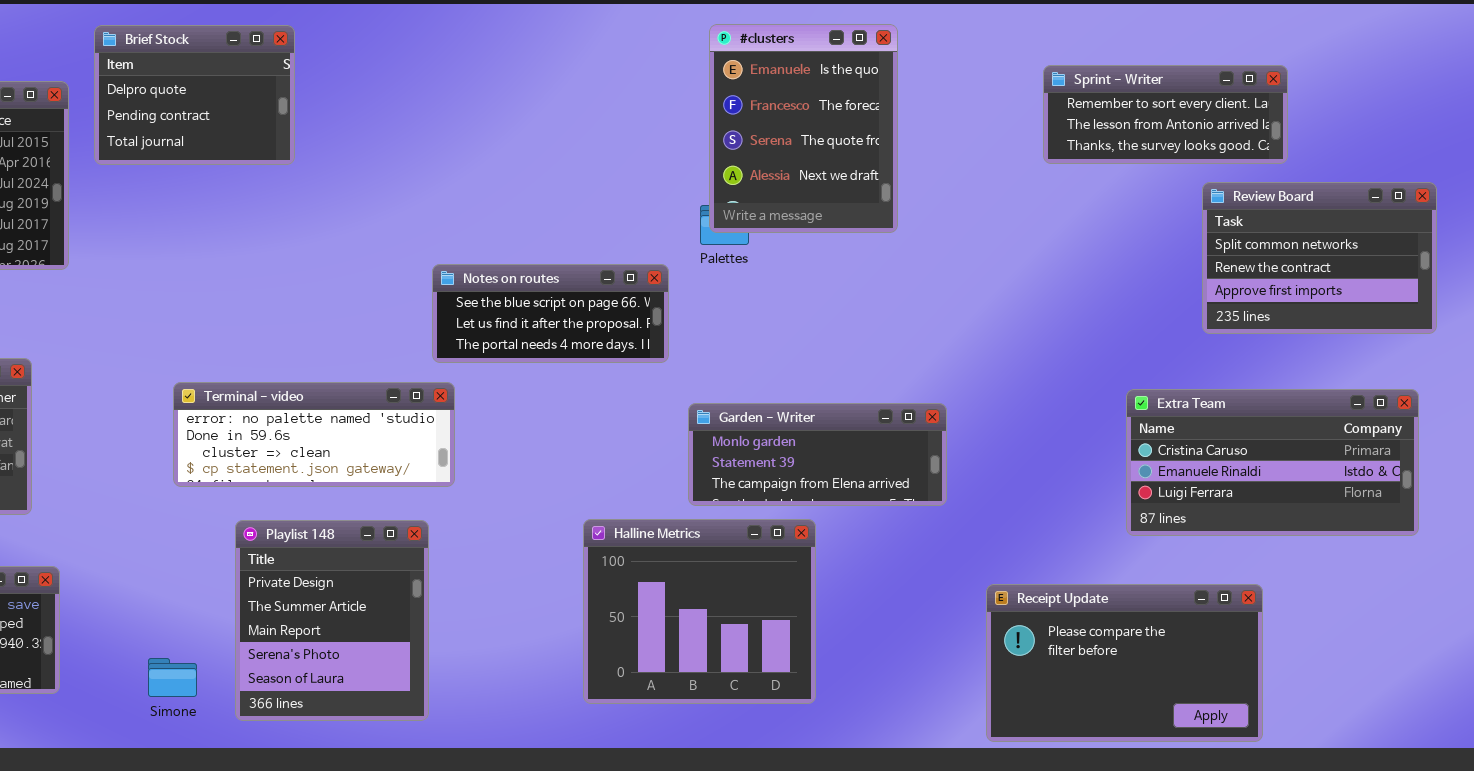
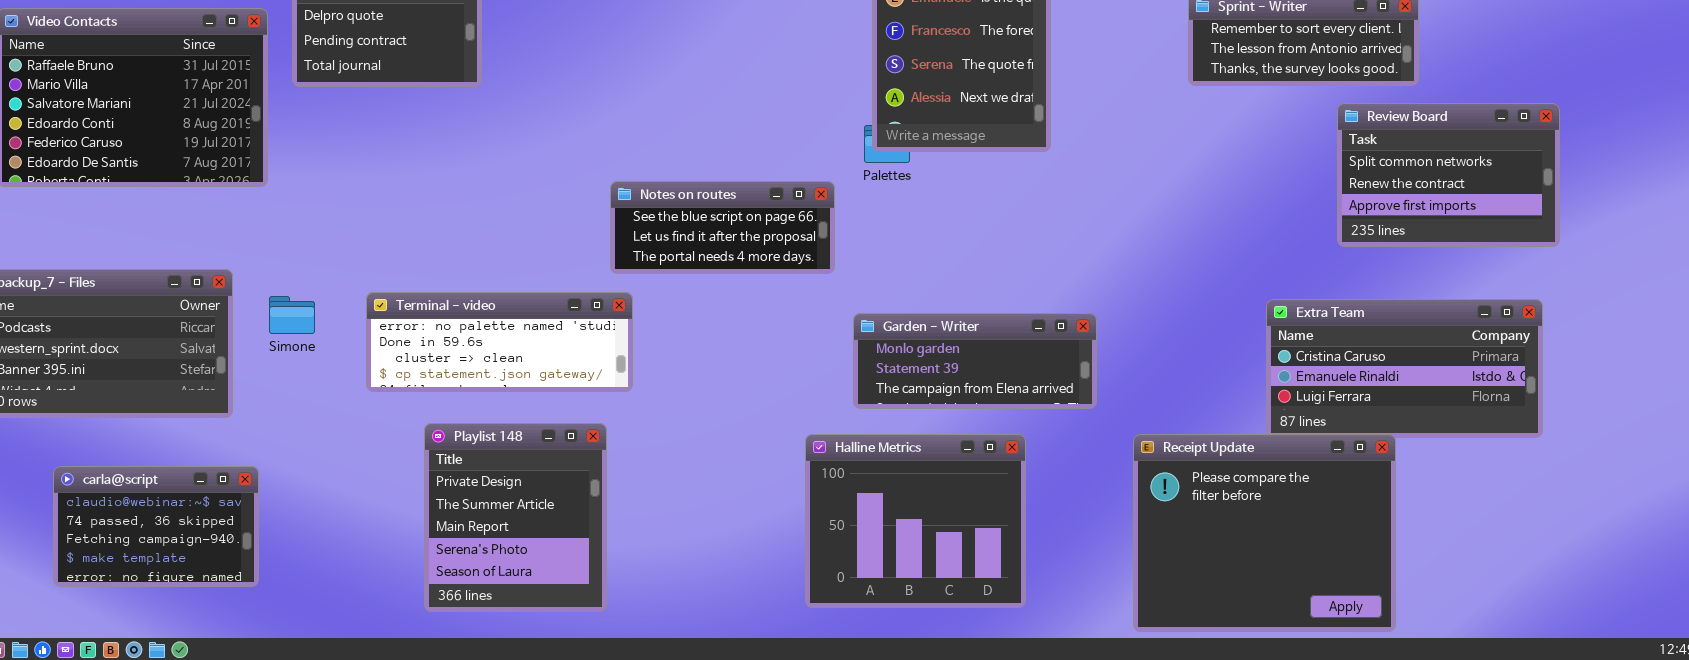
Halline Metrics: [583,519,816,704] -> [805,434,1026,608], moved
Receipt Update: [986,584,1263,742] -> [1133,434,1396,632], resized
Simone: [148,658,197,697] -> [269,296,315,334], moved

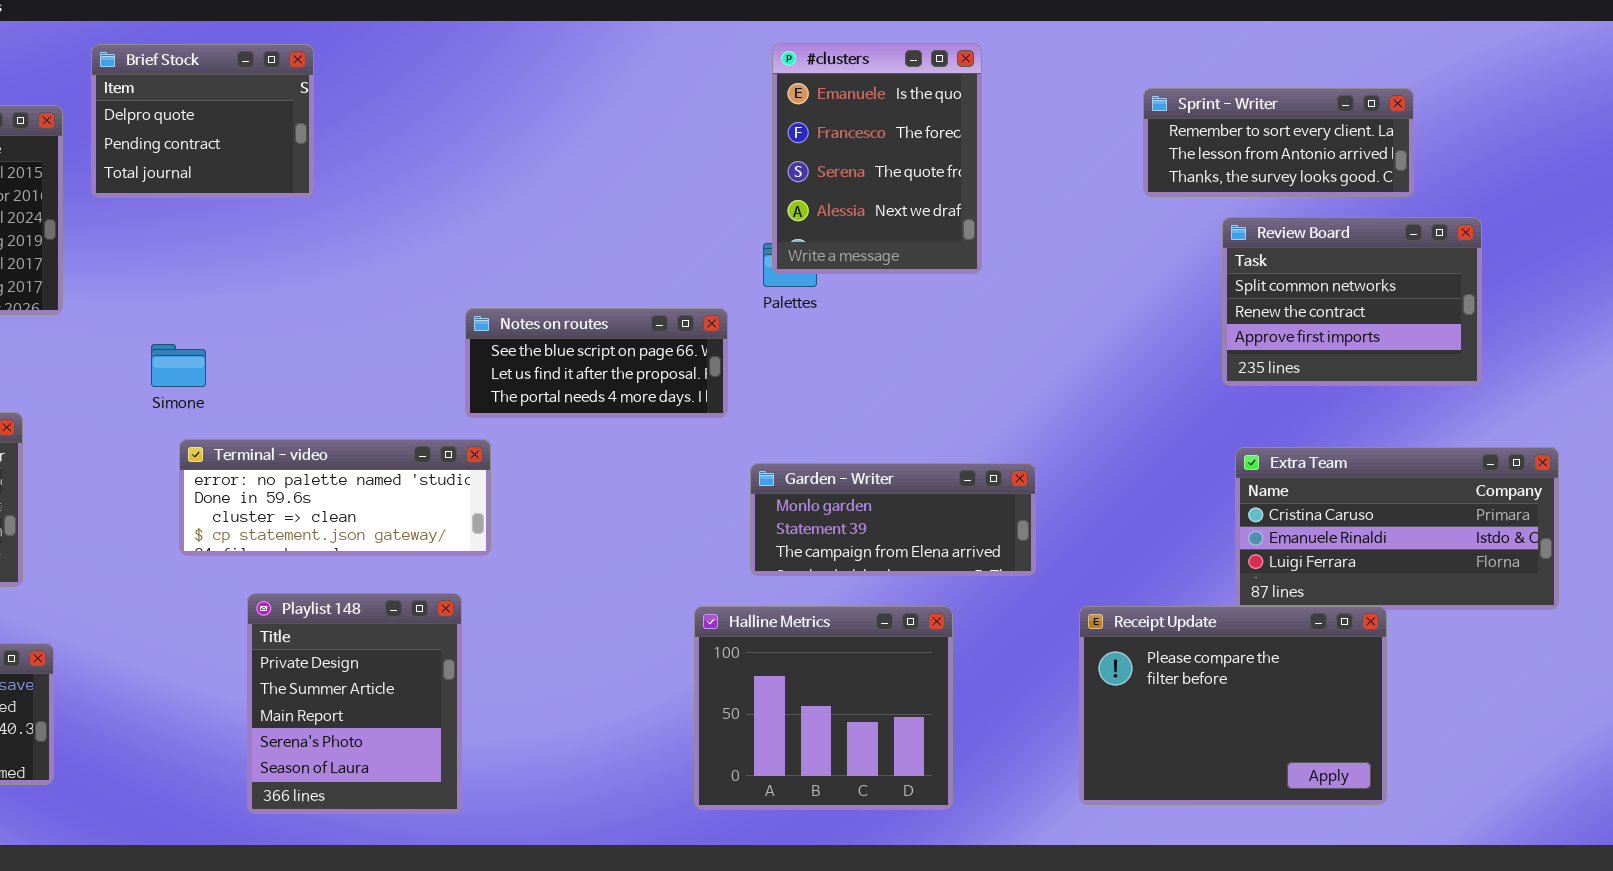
Review Board: [1337,103,1560,247] -> [1222,217,1482,386], moved
Simone: [269,296,315,334] -> [151,344,206,387], moved
Receipt Update: [1133,434,1396,632] -> [1079,606,1387,805], resized

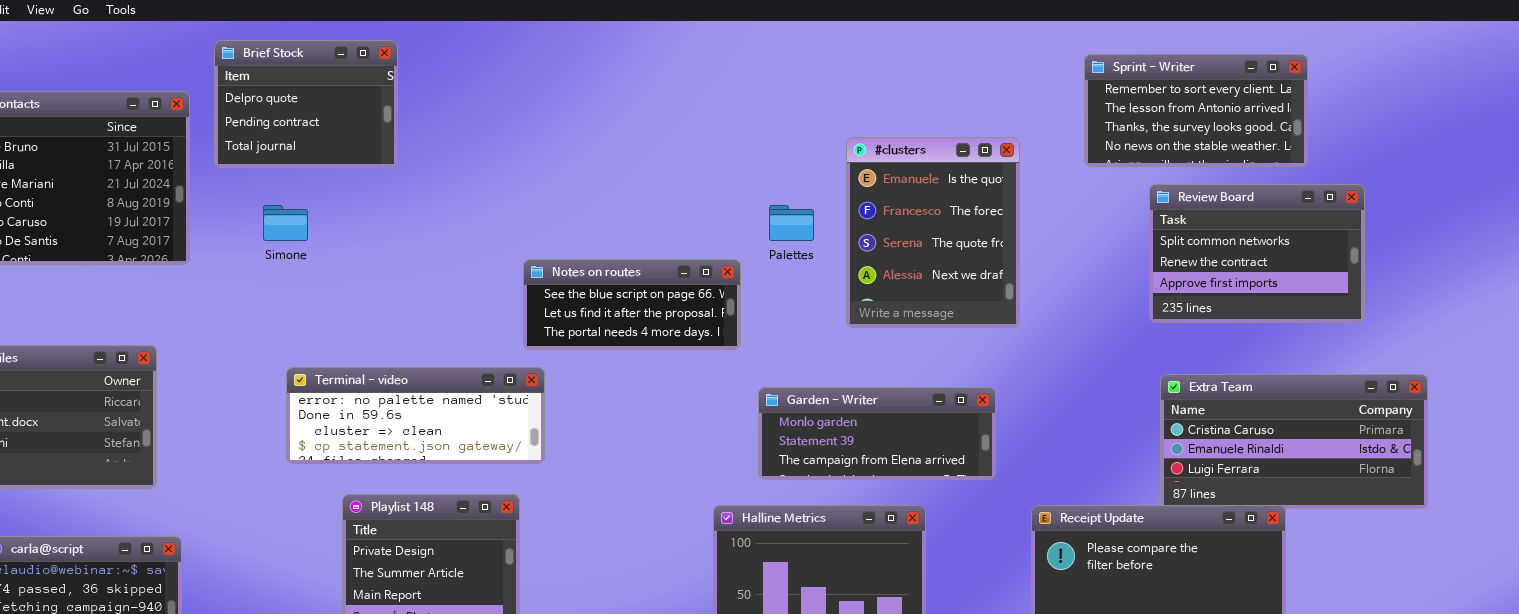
#clusters: [772,43,982,274] -> [846,137,1020,328], moved
Sprint - Writer: [1143,88,1414,197] -> [1084,54,1308,167], resized
Simone: [151,344,206,387] -> [263,205,308,241], moved

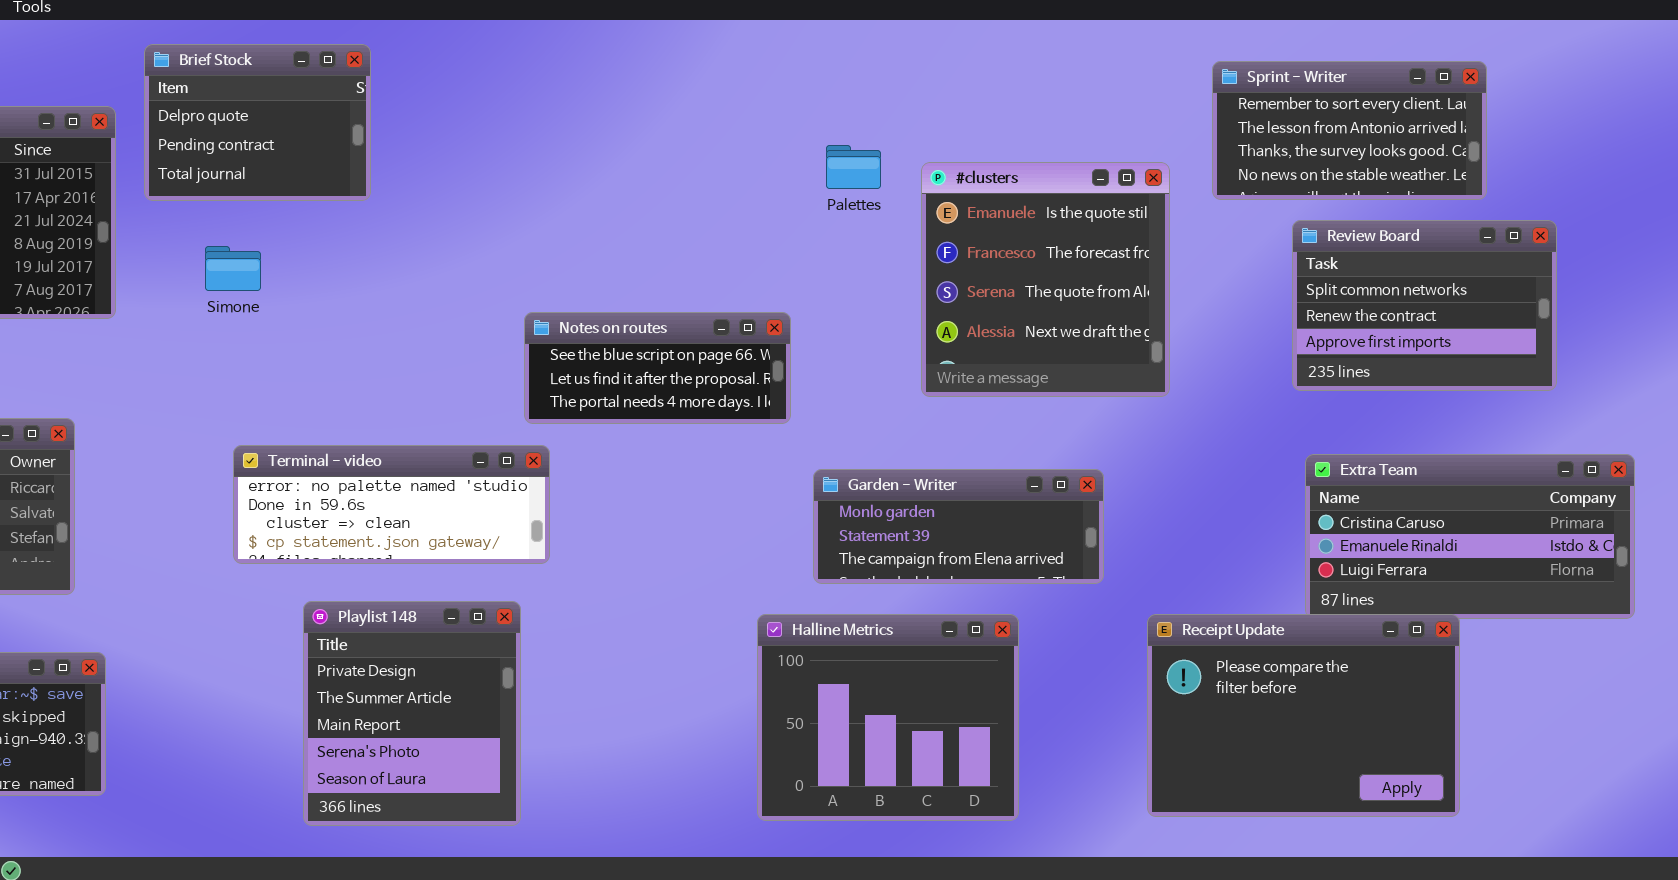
#clusters: [846,137,1020,328] -> [921,162,1170,397], resized
Palettes: [769,205,814,241] -> [826,145,881,189], moved

